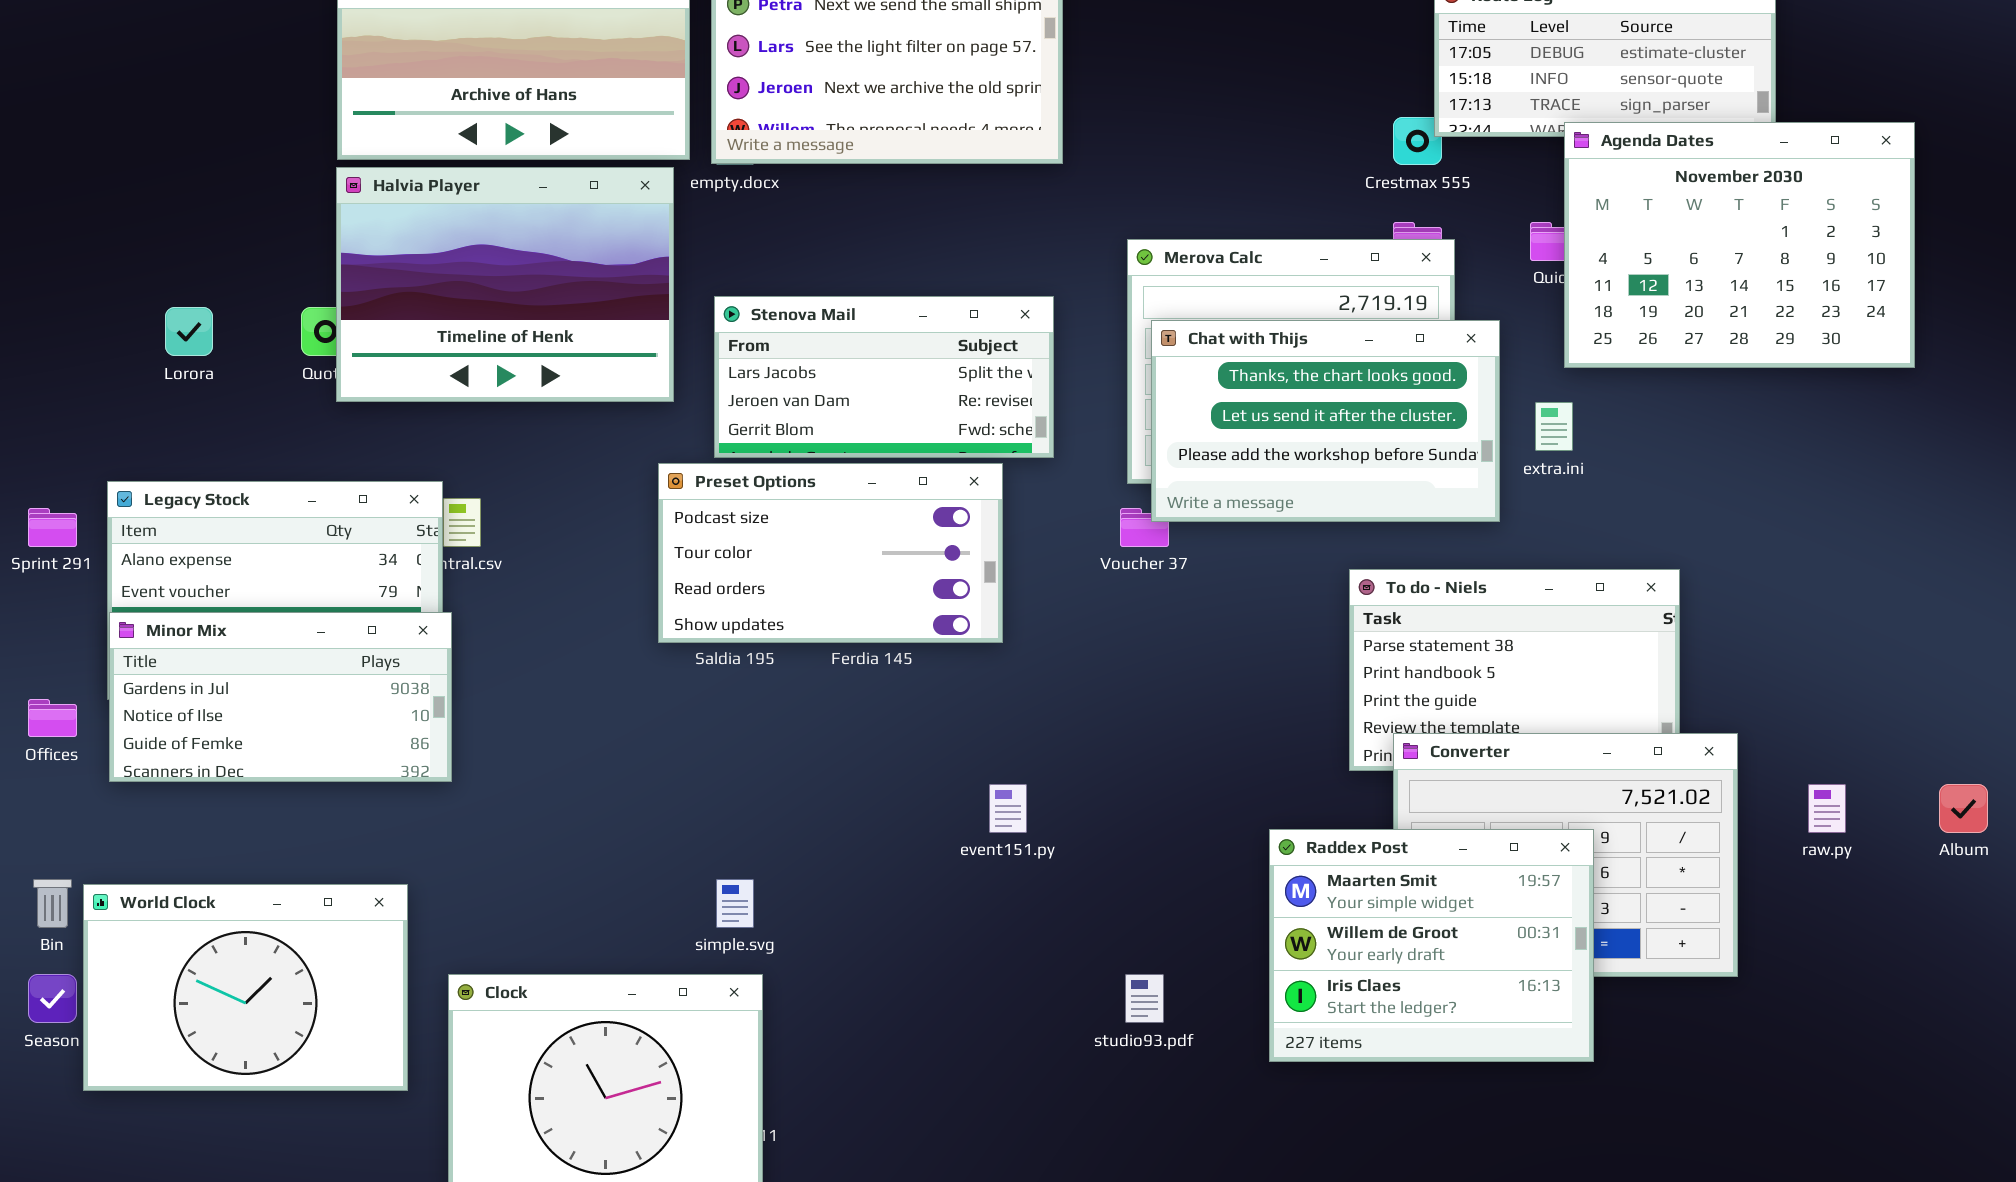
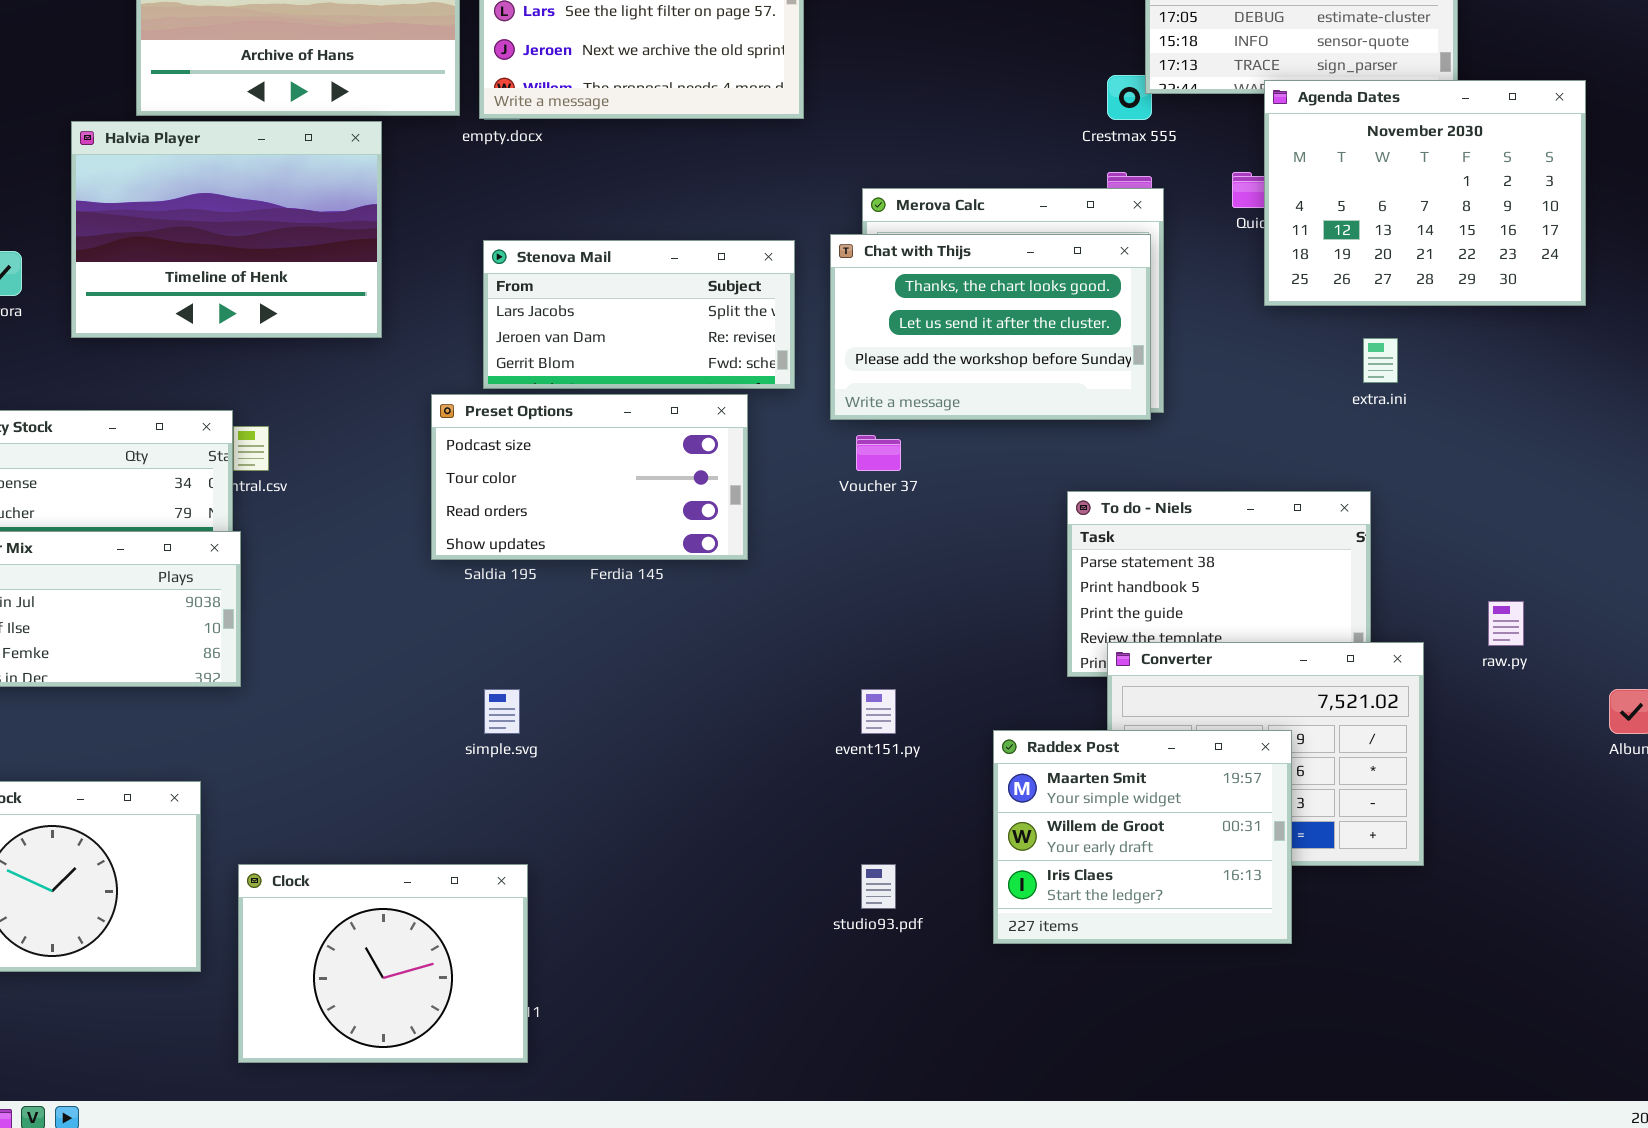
Halvia Player: [336,167,674,402] -> [71,121,382,338], moved
Chat with Thijs: [1151,320,1500,522] -> [830,234,1151,420], moved
extra.ini: [1535,402,1573,451] -> [1363,338,1398,383], moved
event151.py: [989,784,1027,833] -> [861,689,896,734], moved
raw.py: [1808,784,1846,833] -> [1488,601,1524,646], moved
simple.svg: [716,879,754,928] -> [484,689,520,734], moved

